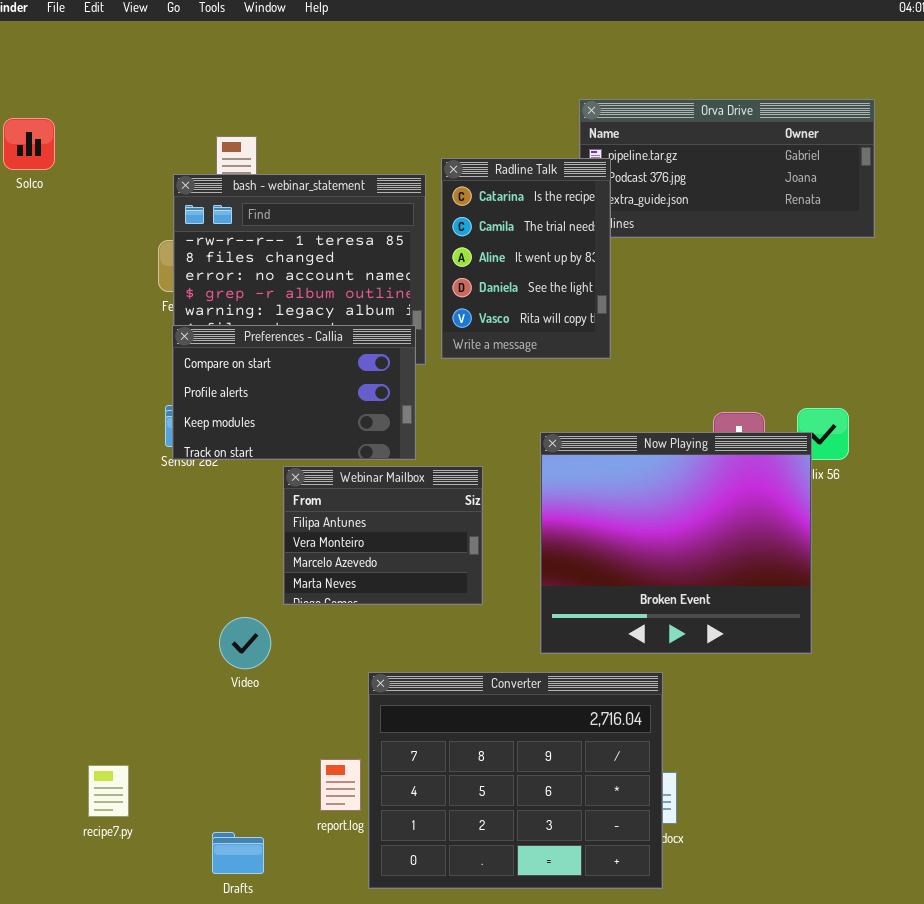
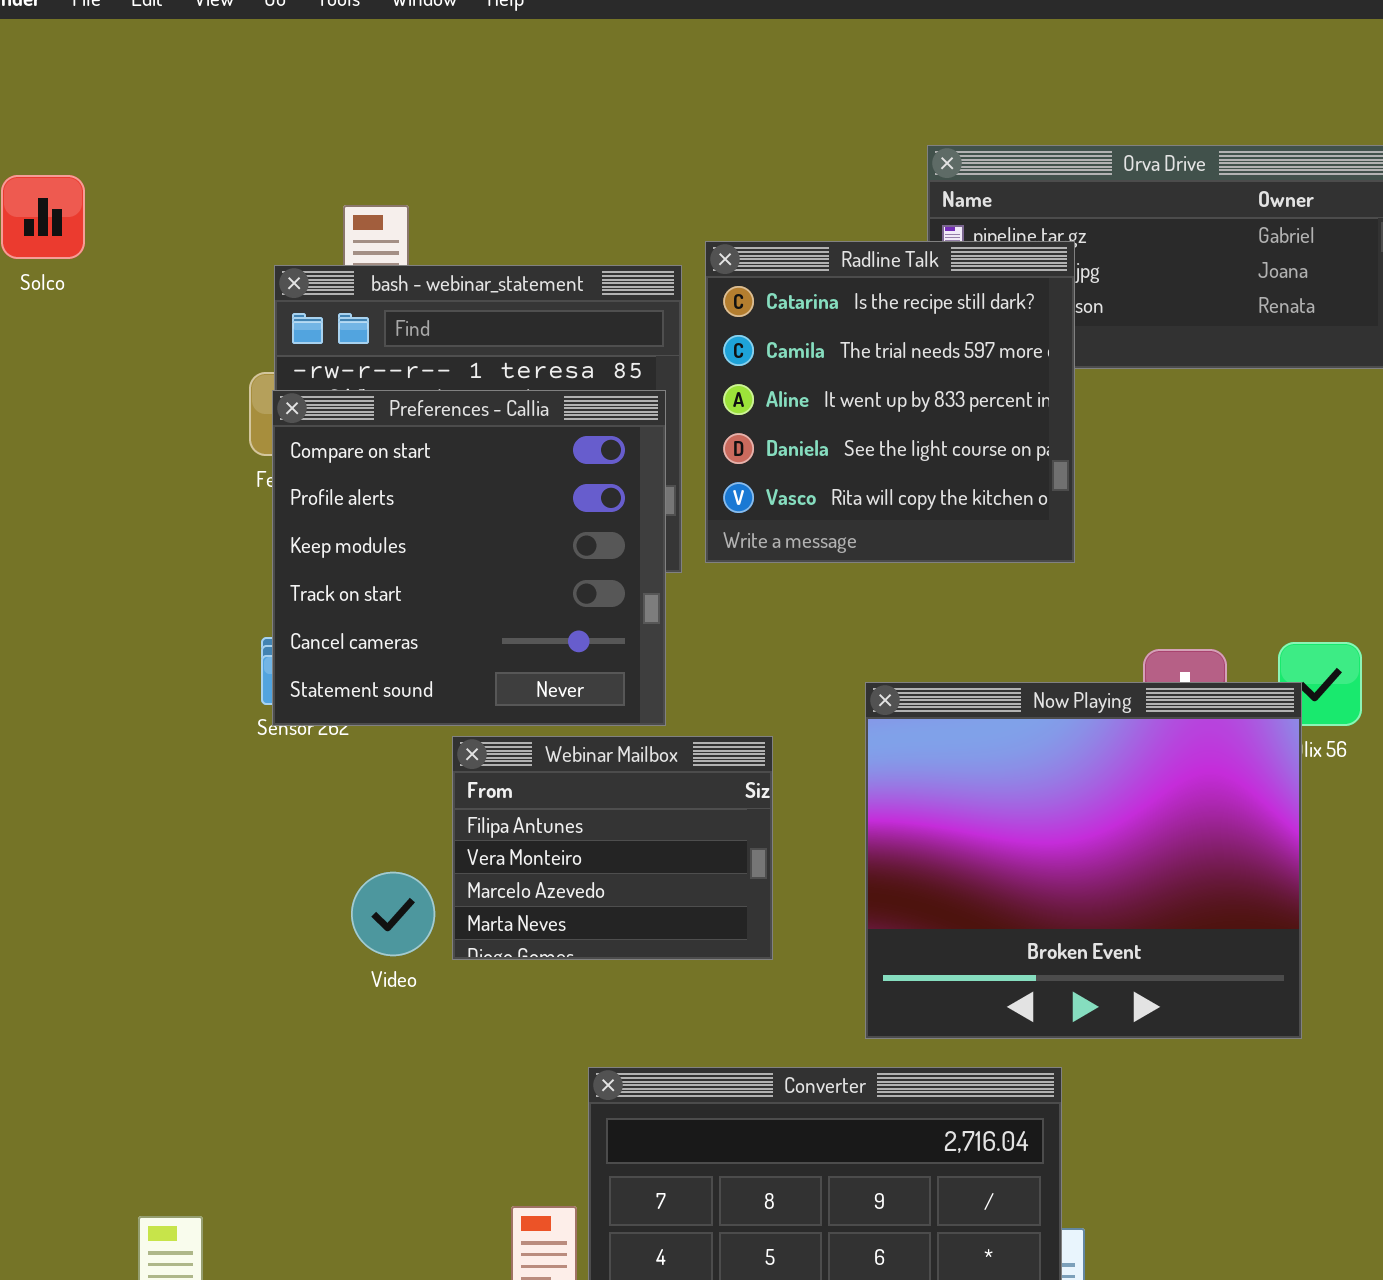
Radline Talk: [441,158,611,359] -> [705,241,1075,563], resized
Preferences - Callia: [172,325,416,460] -> [272,390,666,726], resized
Video: [219,617,271,669] -> [351,872,435,956], moved

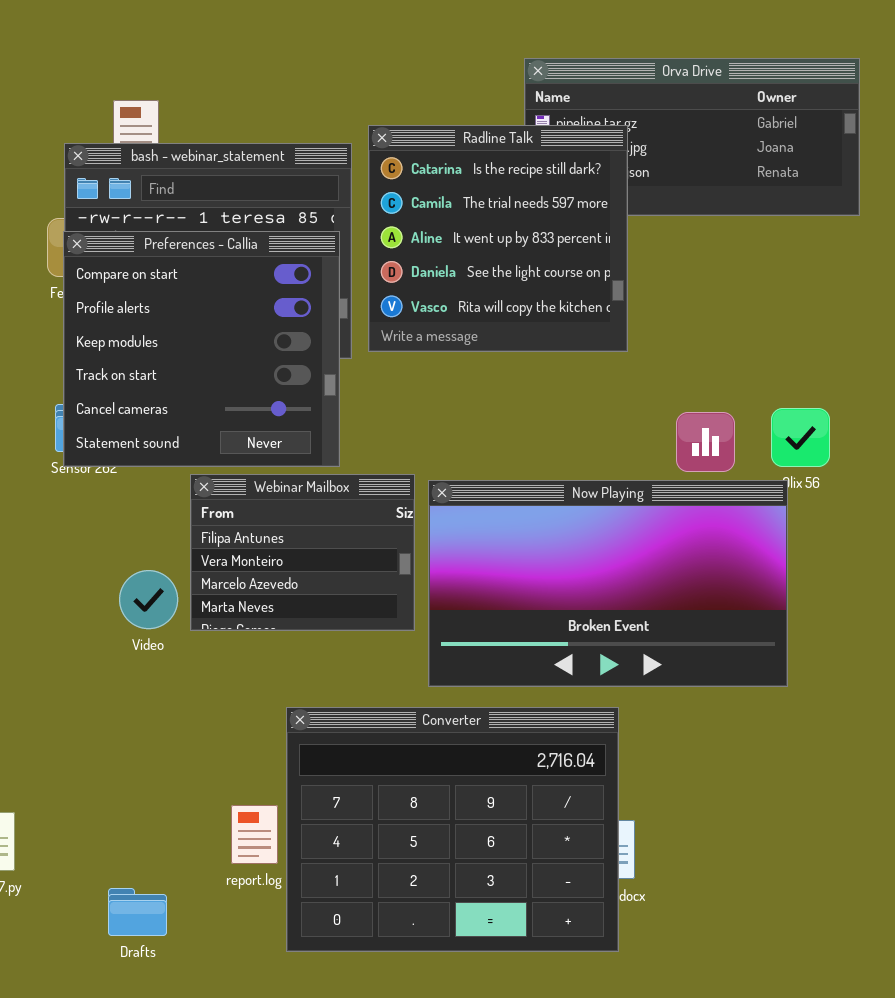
Now Playing: [865,682,1302,1039] -> [428,480,788,687], resized

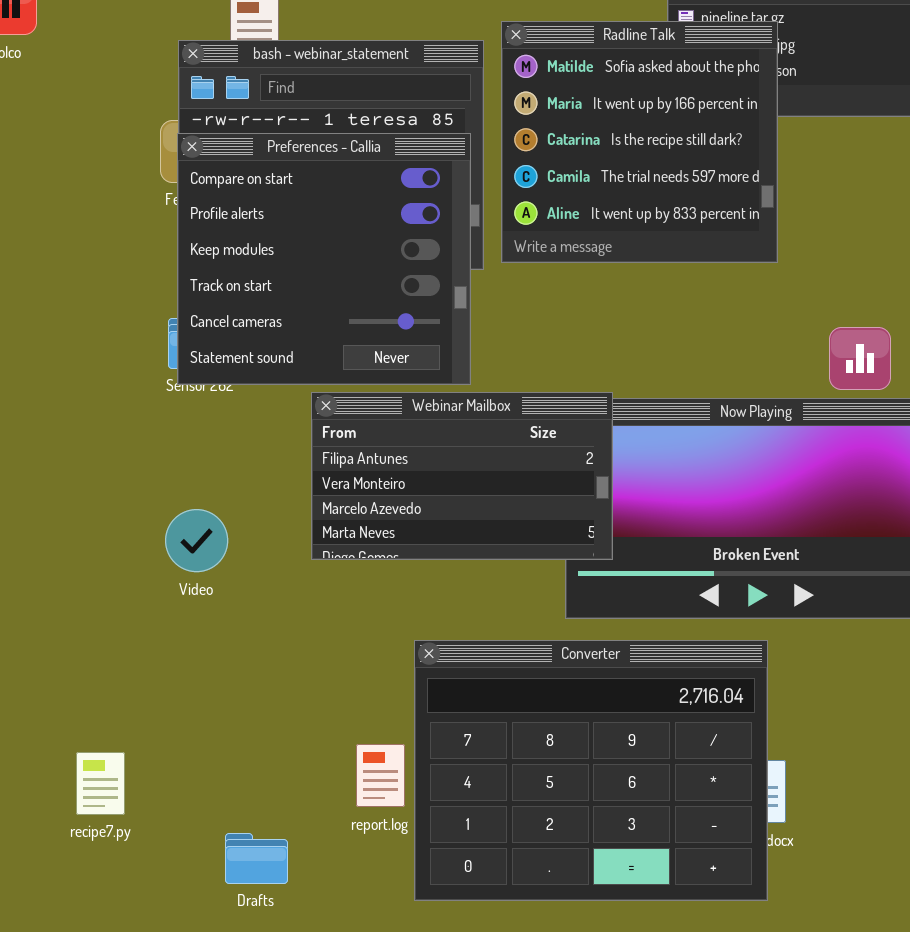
Radline Talk: [368,125,628,352] -> [501,21,778,263], scrolled up 2 rows
Webinar Mailbox: [190,474,415,631] -> [311,392,613,560], resized
Video: [119,570,178,629] -> [165,509,228,572], moved

